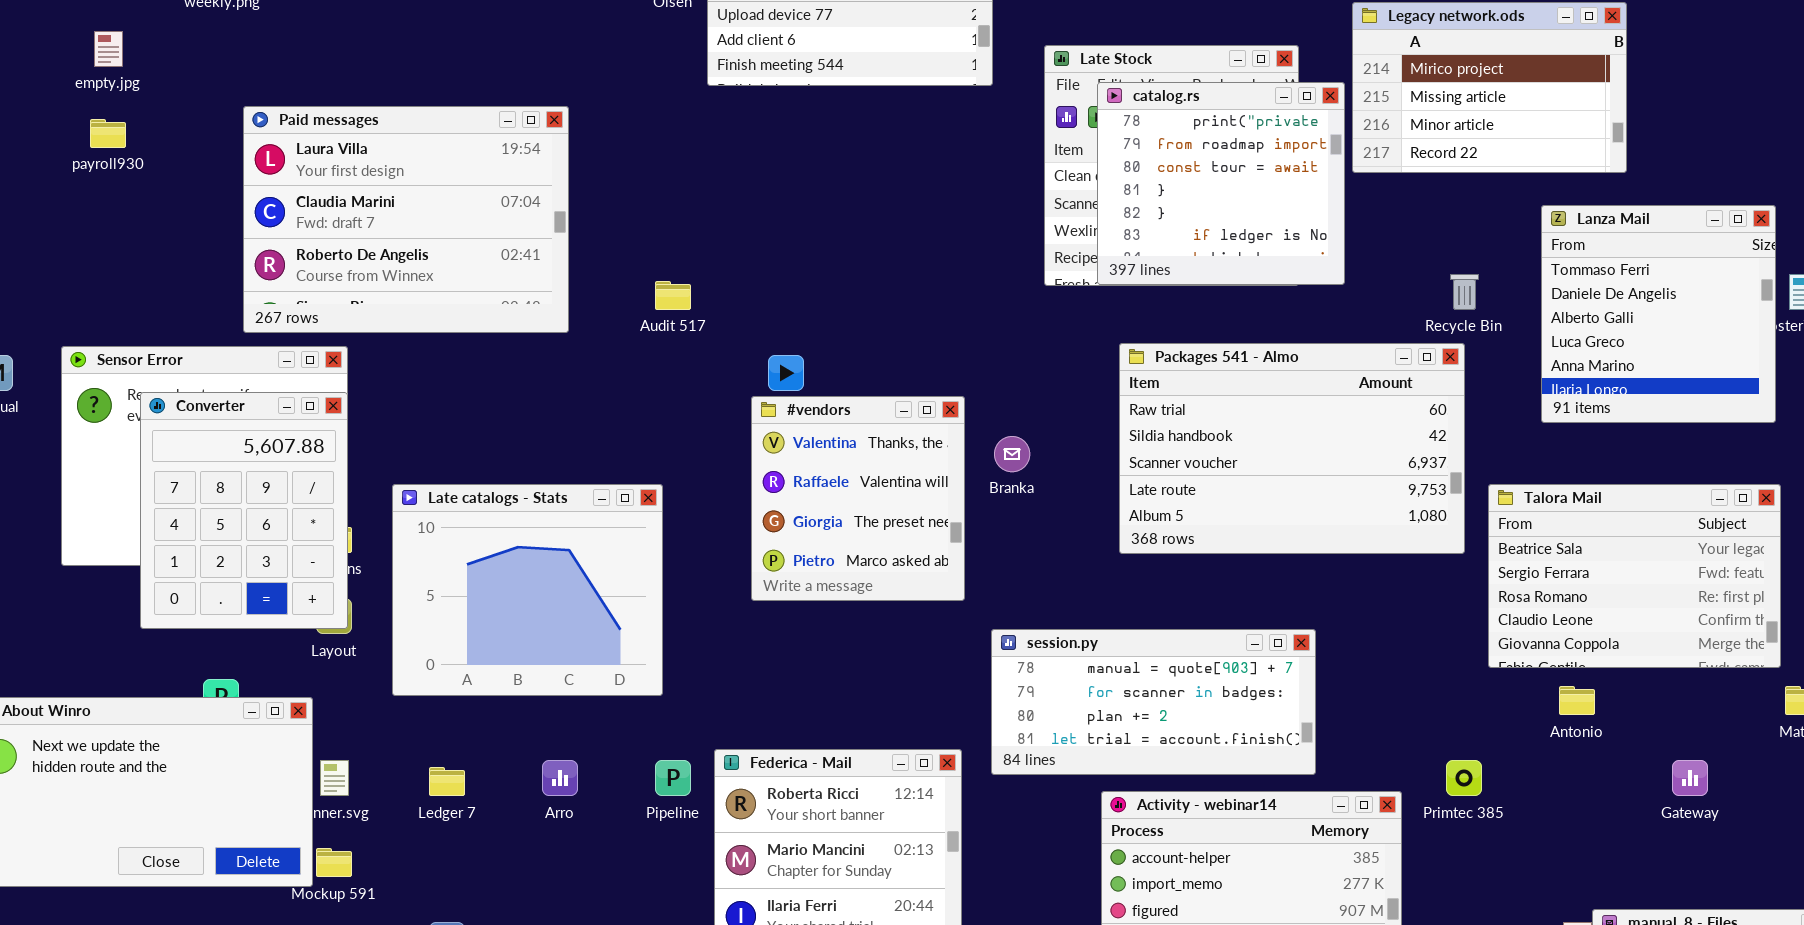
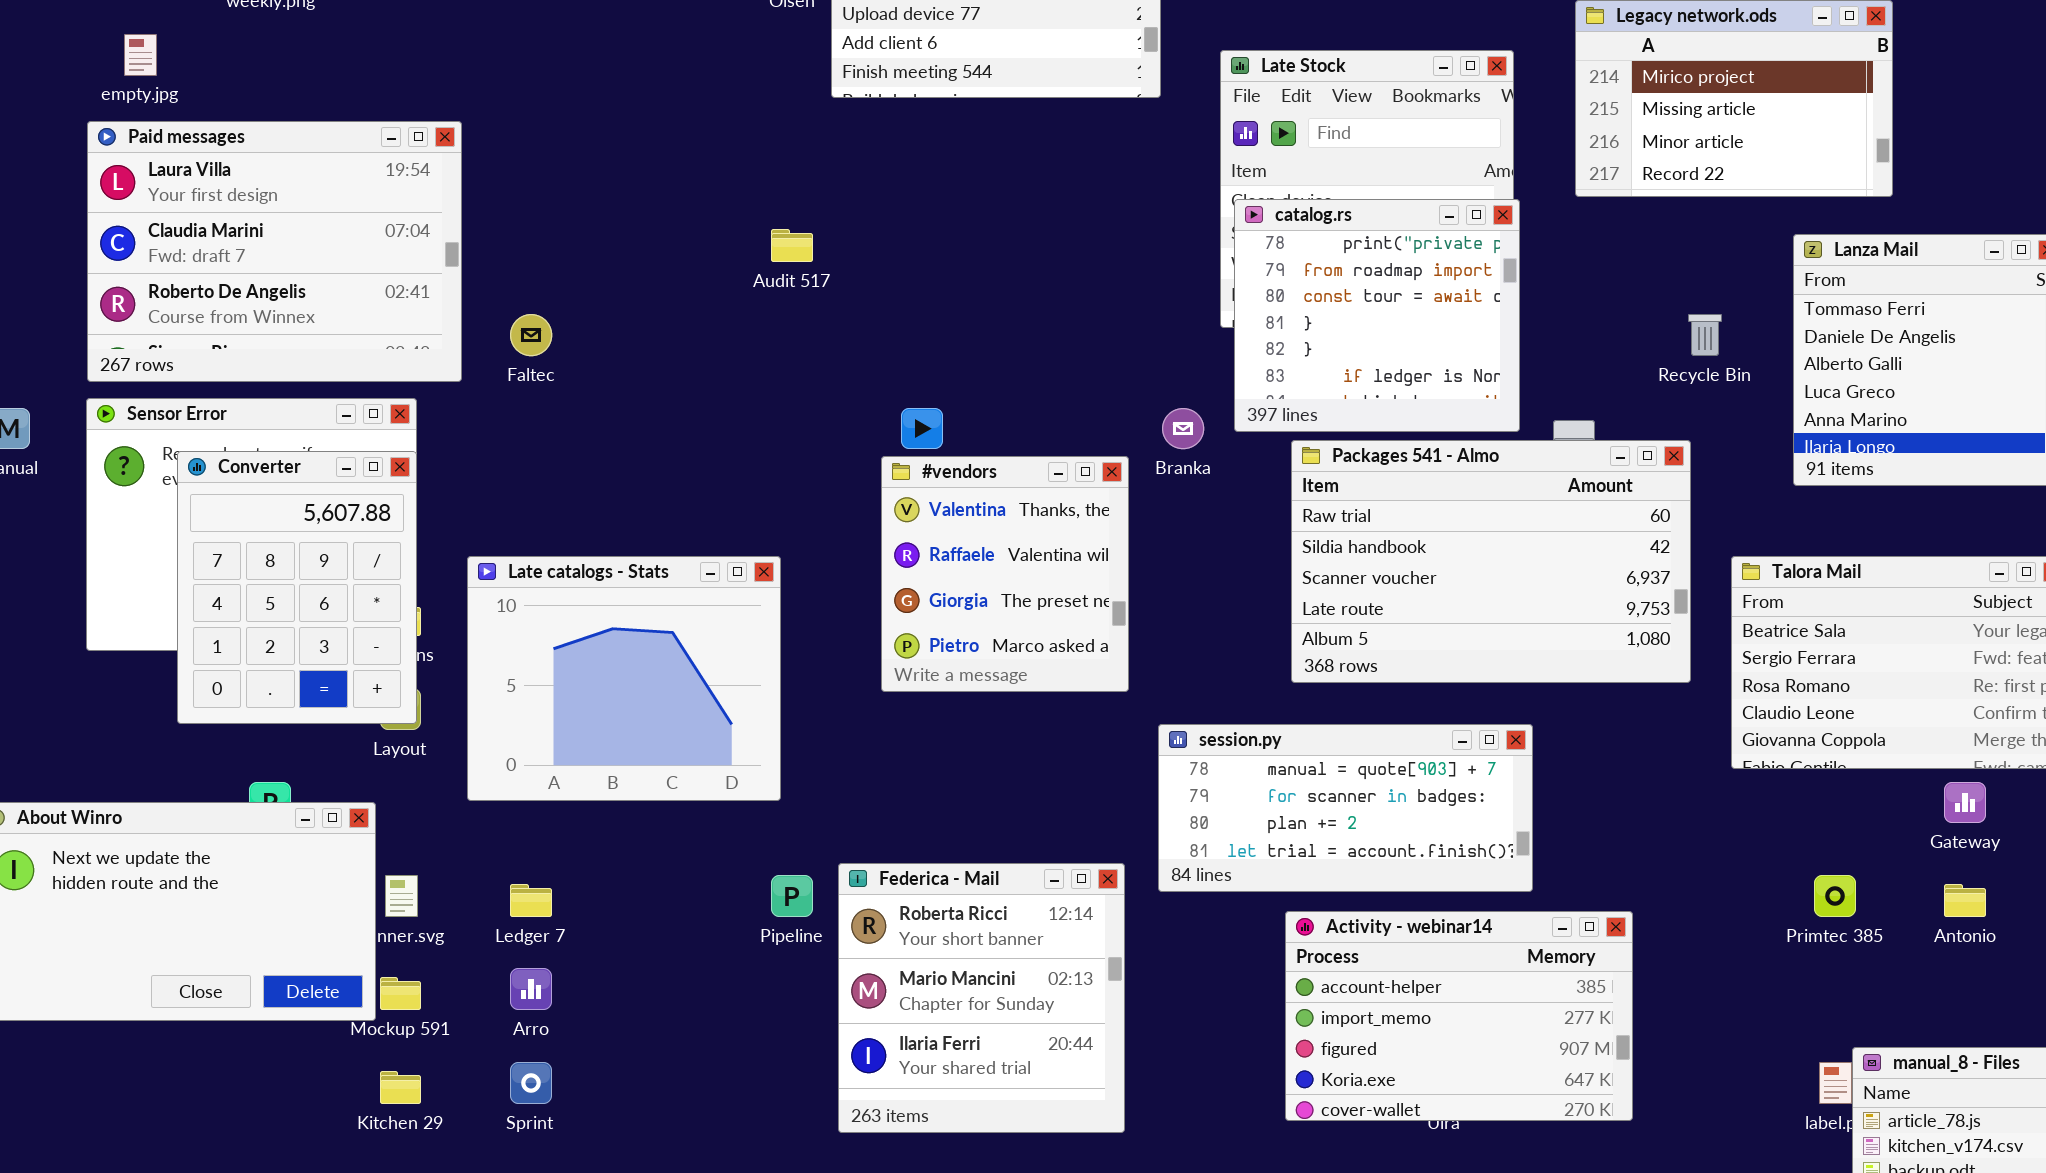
catalog.rs: [1097,82,1345,285] -> [1234,199,1520,432], moved
Paid messages: [243,106,569,333] -> [87,121,462,382], moved
Audit 517: [655,281,691,310] -> [771,229,813,262], moved
Packages 541 - Almo: [1119,343,1465,554] -> [1291,440,1691,683], moved
Branka: [994,436,1030,472] -> [1162,408,1204,449], moved
Antonio: [1559,686,1595,715] -> [1944,884,1986,917], moved
Arro: [542,760,578,796] -> [510,968,552,1010], moved
Primtec 385: [1446,760,1482,796] -> [1814,875,1856,917], moved
Gateway: [1672,760,1708,796] -> [1944,782,1986,823], moved

